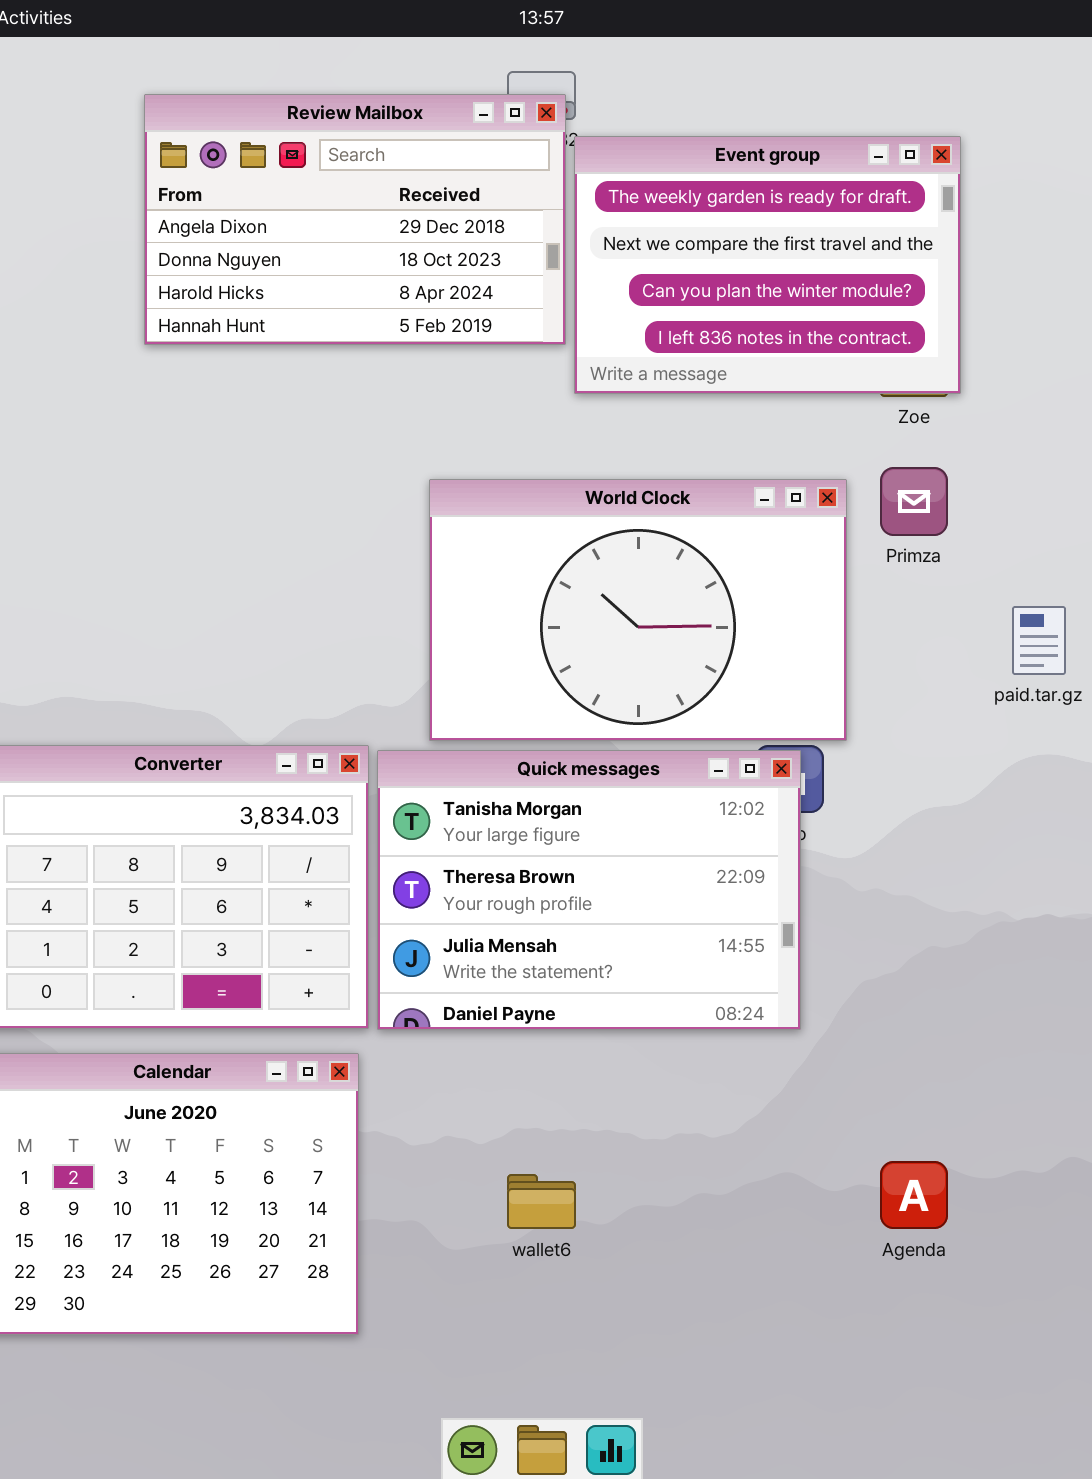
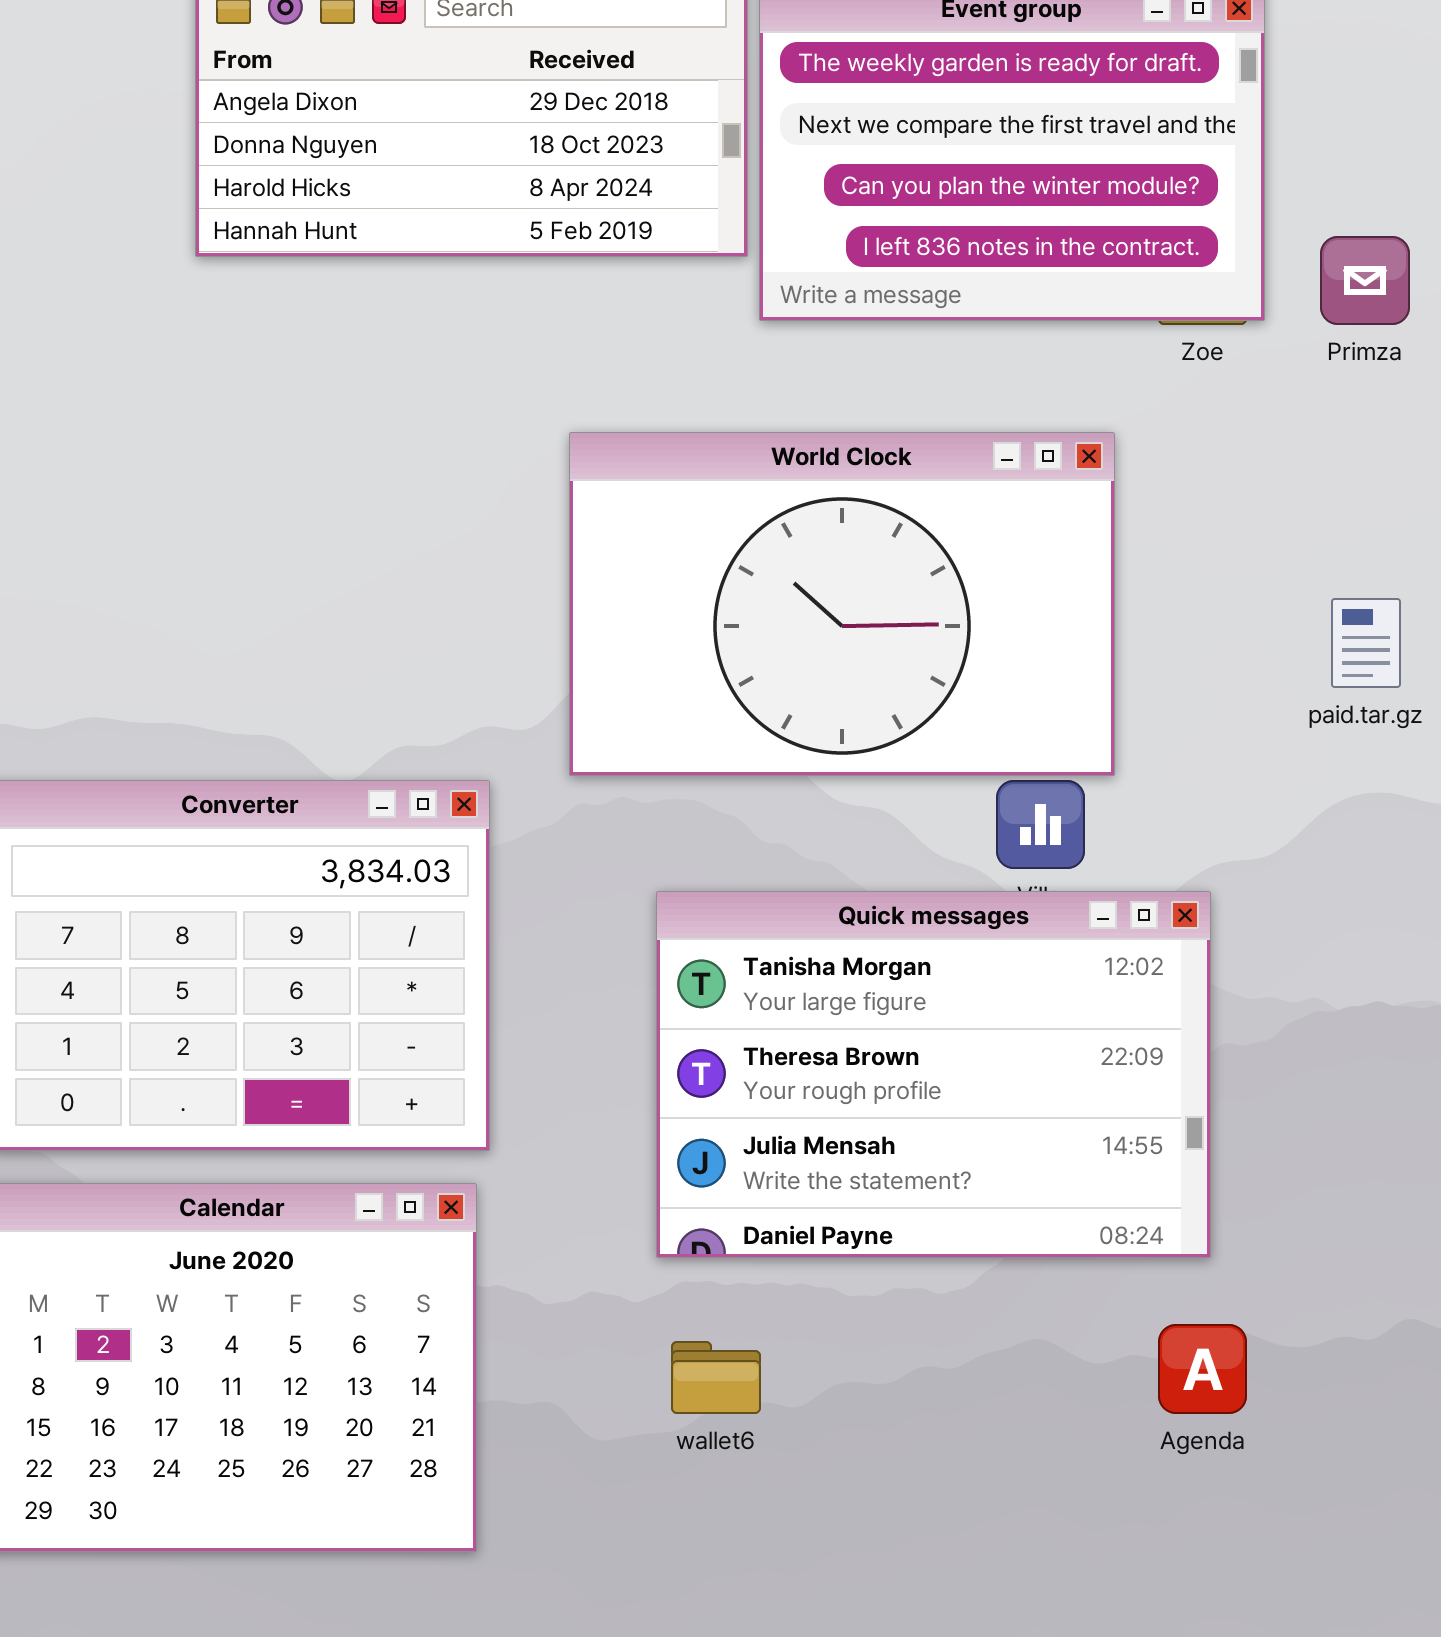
Primza: [880,467,948,536] -> [1320,236,1410,325], moved
Quick messages: [377,750,801,1030] -> [656,891,1211,1258], moved

